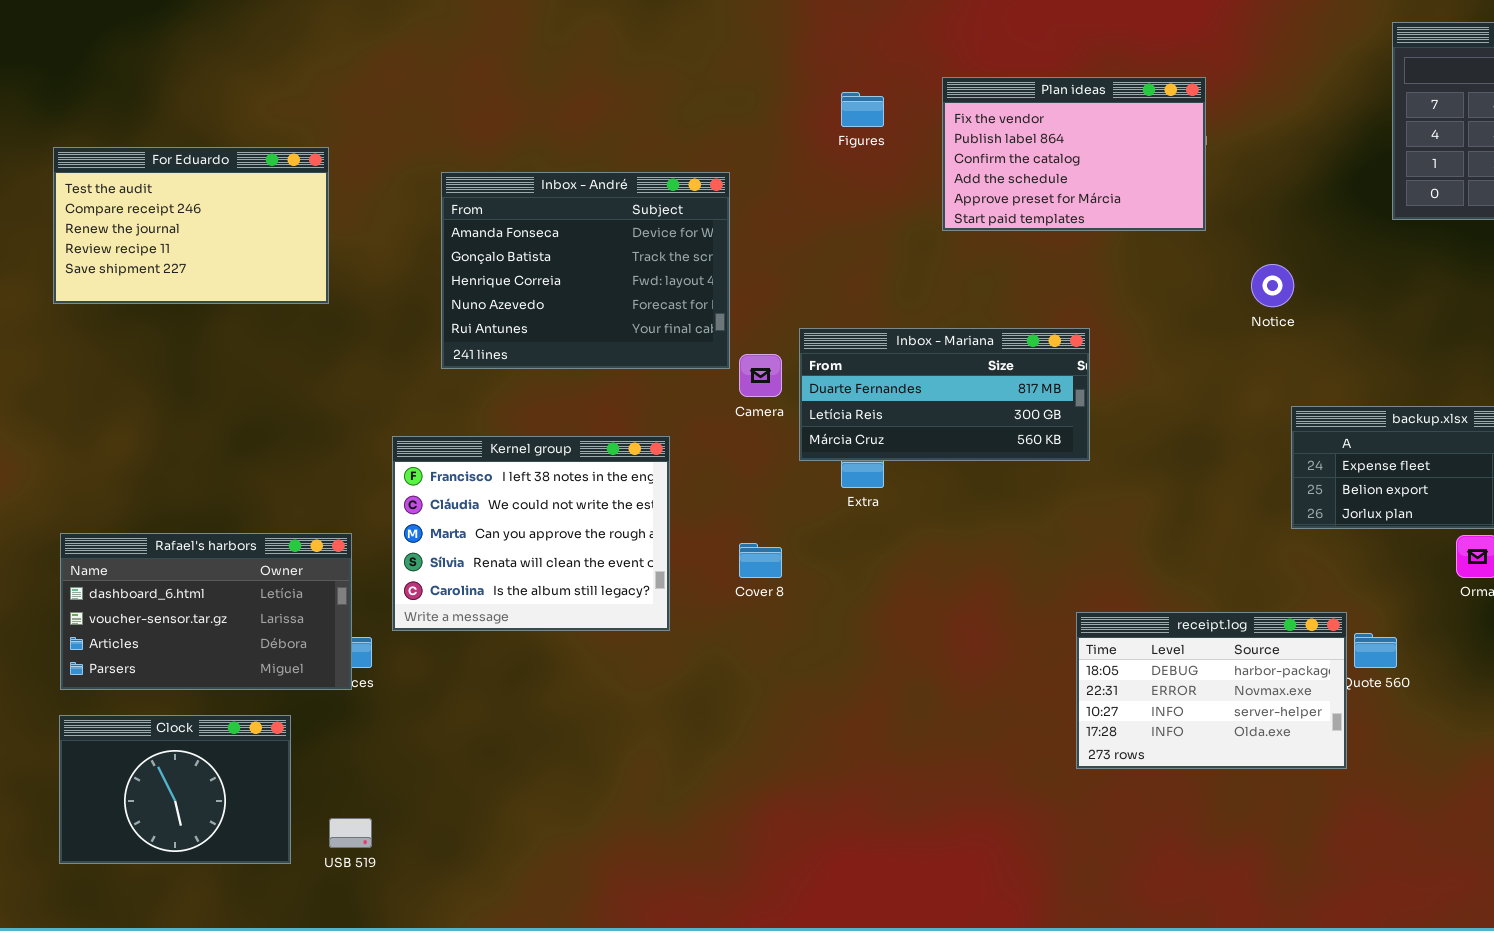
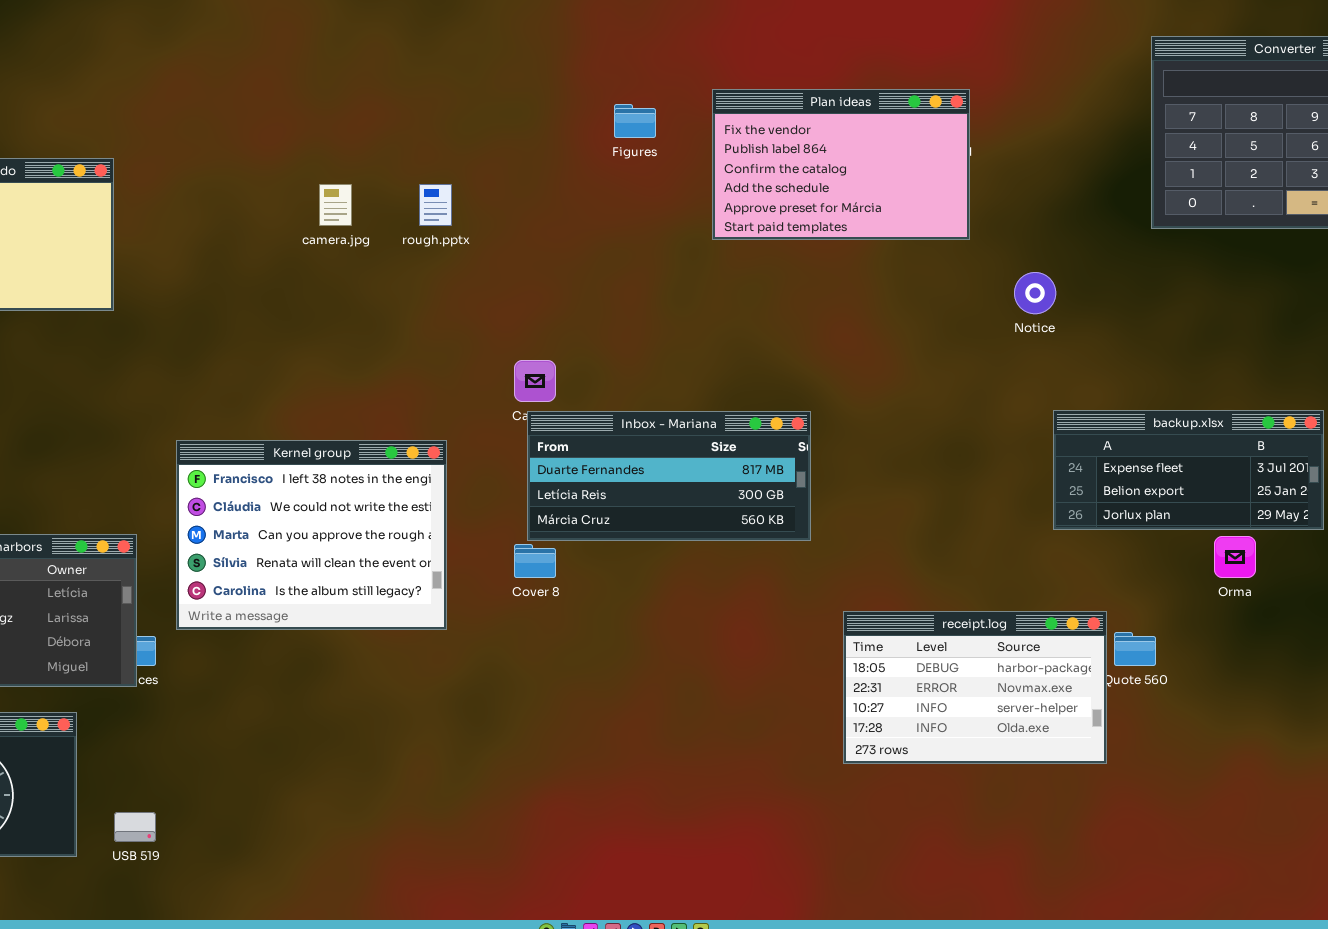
Inbox - André: [441,172,730,369] -> none, closed
Inbox - Mariana: [799,328,1090,461] -> [527,411,811,541], moved

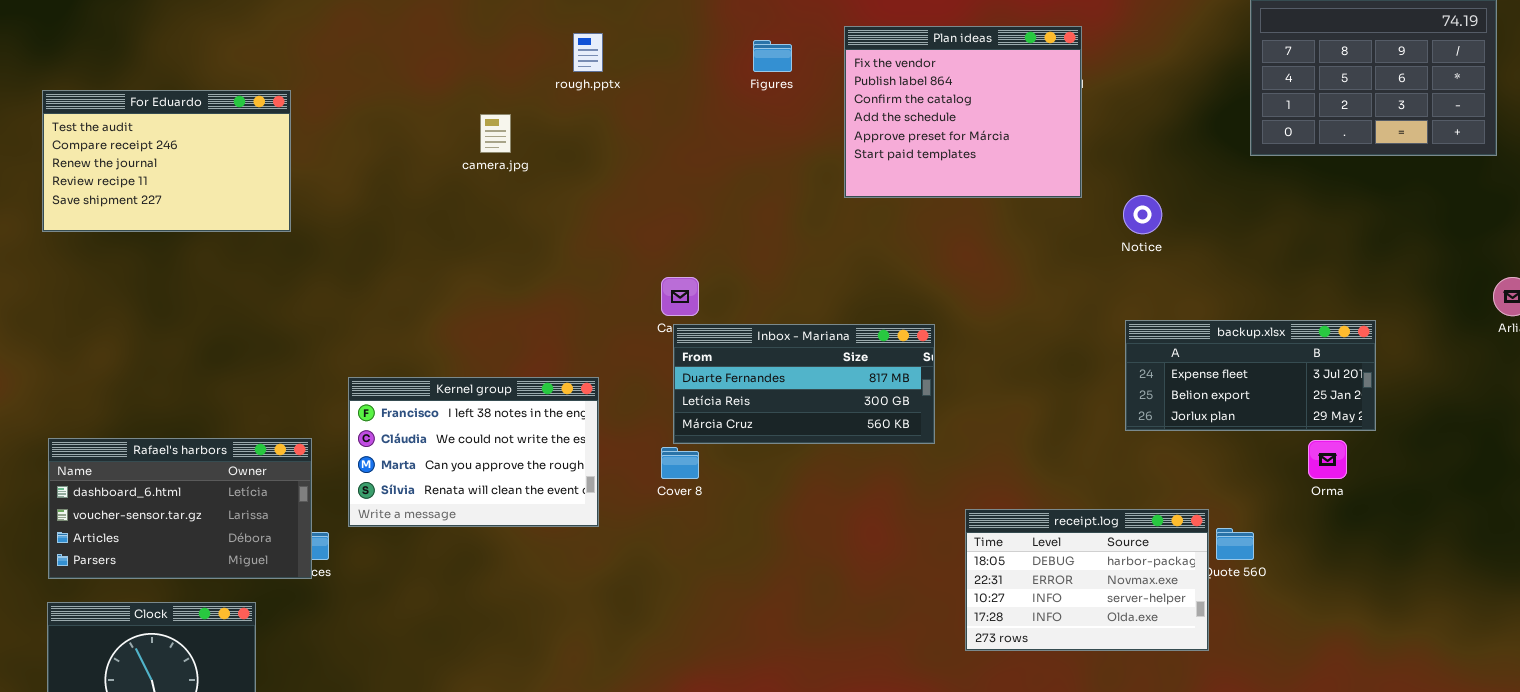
Plan ideas: [712,89,970,240] -> [844,26,1082,198], resized
rough.pptx: [419,184,452,226] -> [573,33,603,72], moved
backup.xlsx: [1053,410,1324,530] -> [1125,320,1376,431], moved
Kernel group: [176,440,447,630] -> [348,377,599,527], resized

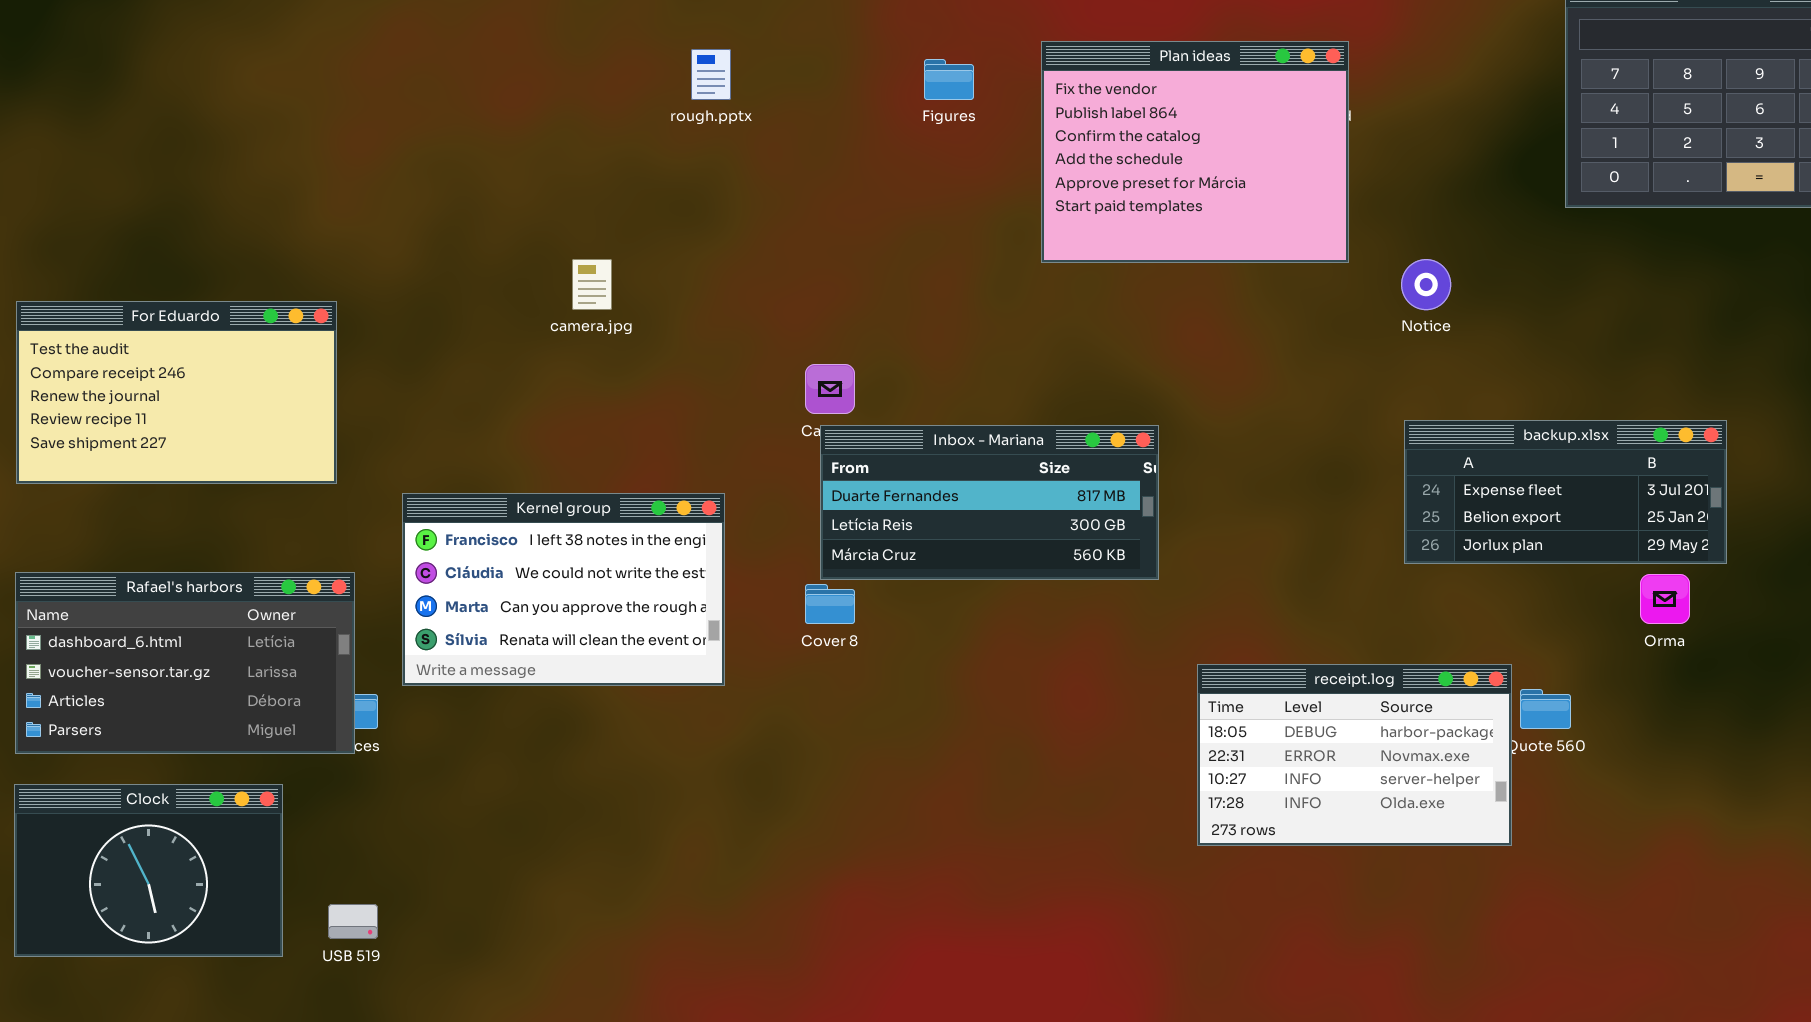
For Eduardo: [42,90,291,232] -> [16,301,337,484], moved
camera.jpg: [480,114,511,153] -> [572,259,612,310], moved

